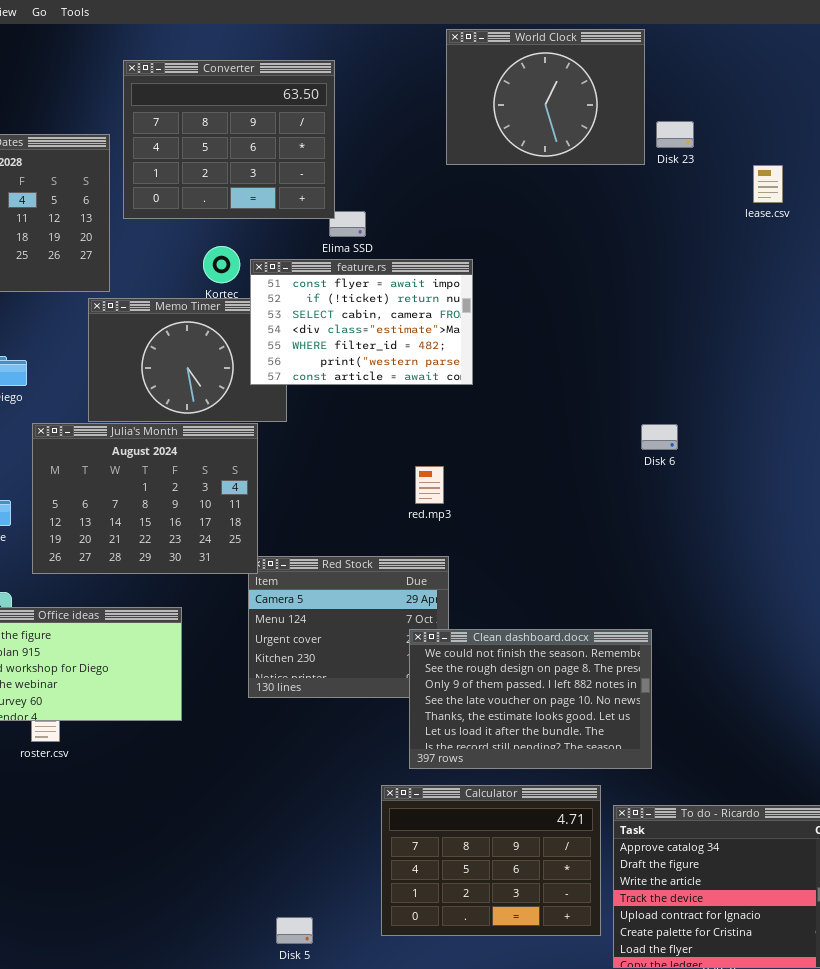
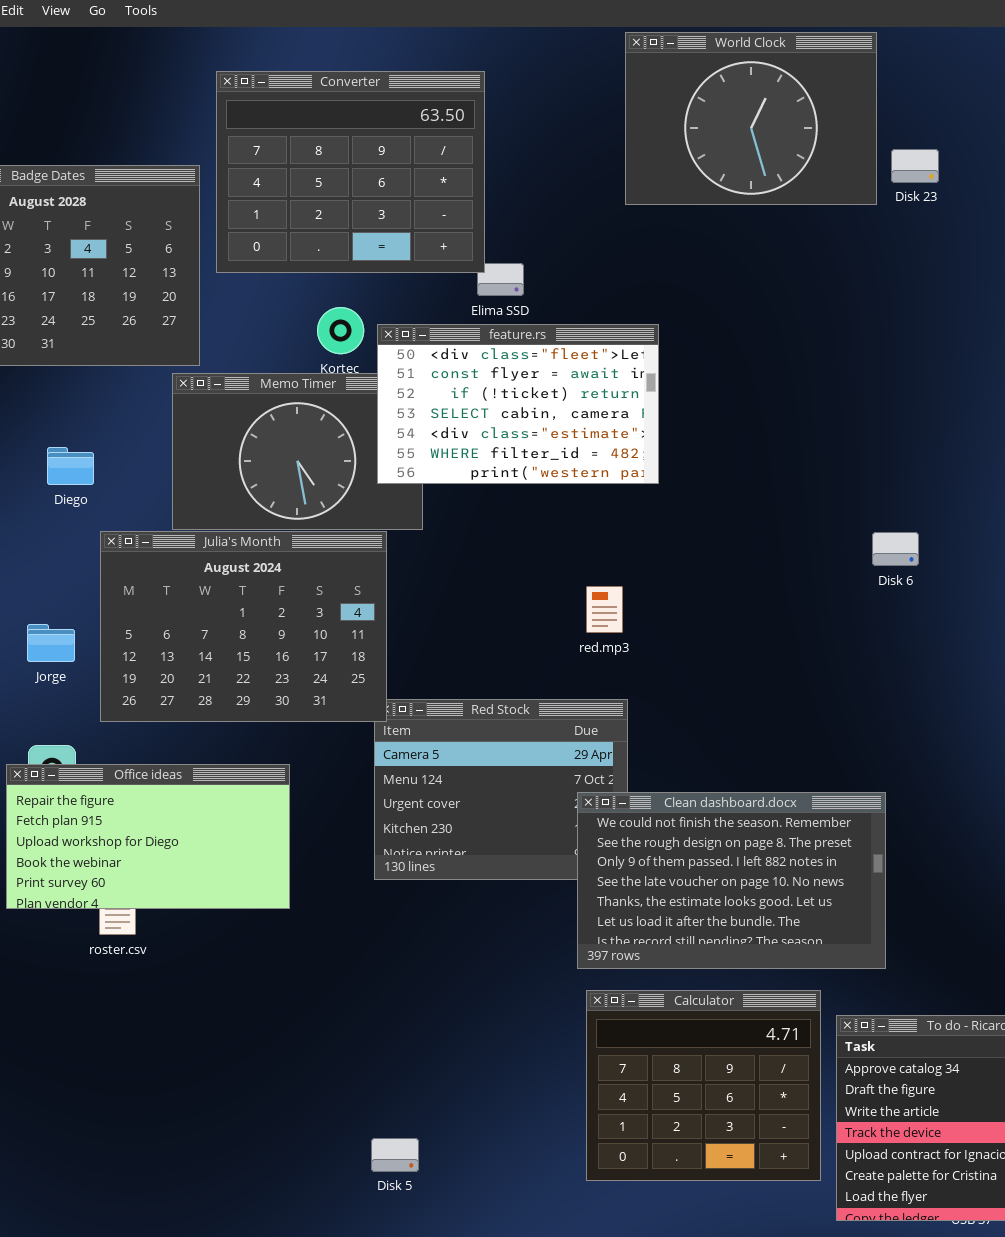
feature.rs: [250,259,473,385] -> [377,324,659,484], scrolled up 1 row
Calculator: [381,785,601,936] -> [586,990,821,1181], resized
Disk 5: [276,917,313,944] -> [371,1138,419,1172], moved

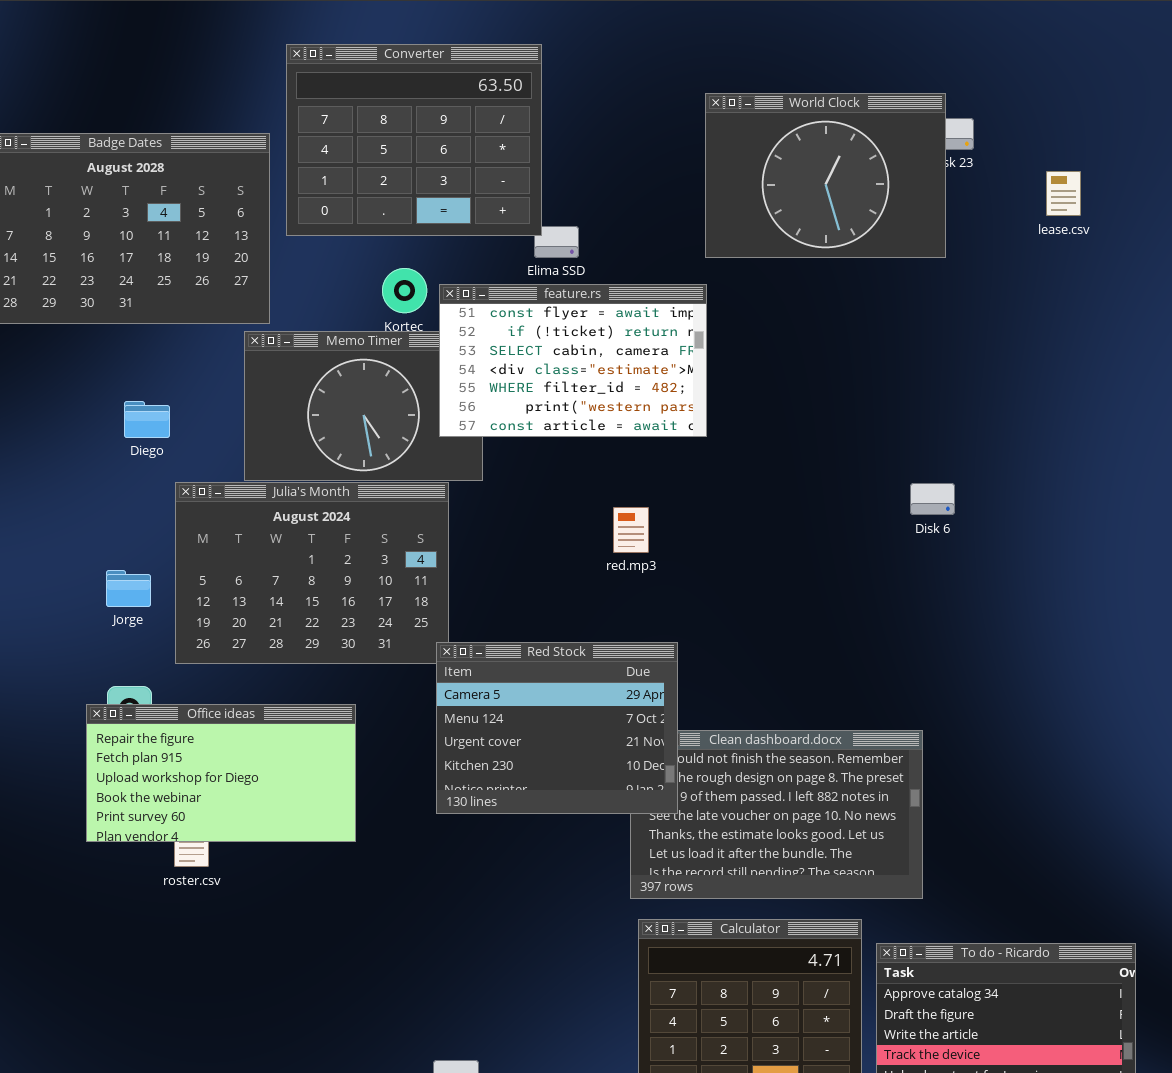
World Clock: [625,32,877,205] -> [705,93,946,258], moved
feature.rs: [377,324,659,484] -> [439,284,707,437], scrolled down 1 row
red.mp3: [586,586,623,633] -> [613,507,649,553], moved
Red Stock: [374,699,628,880] -> [436,642,678,814], raised

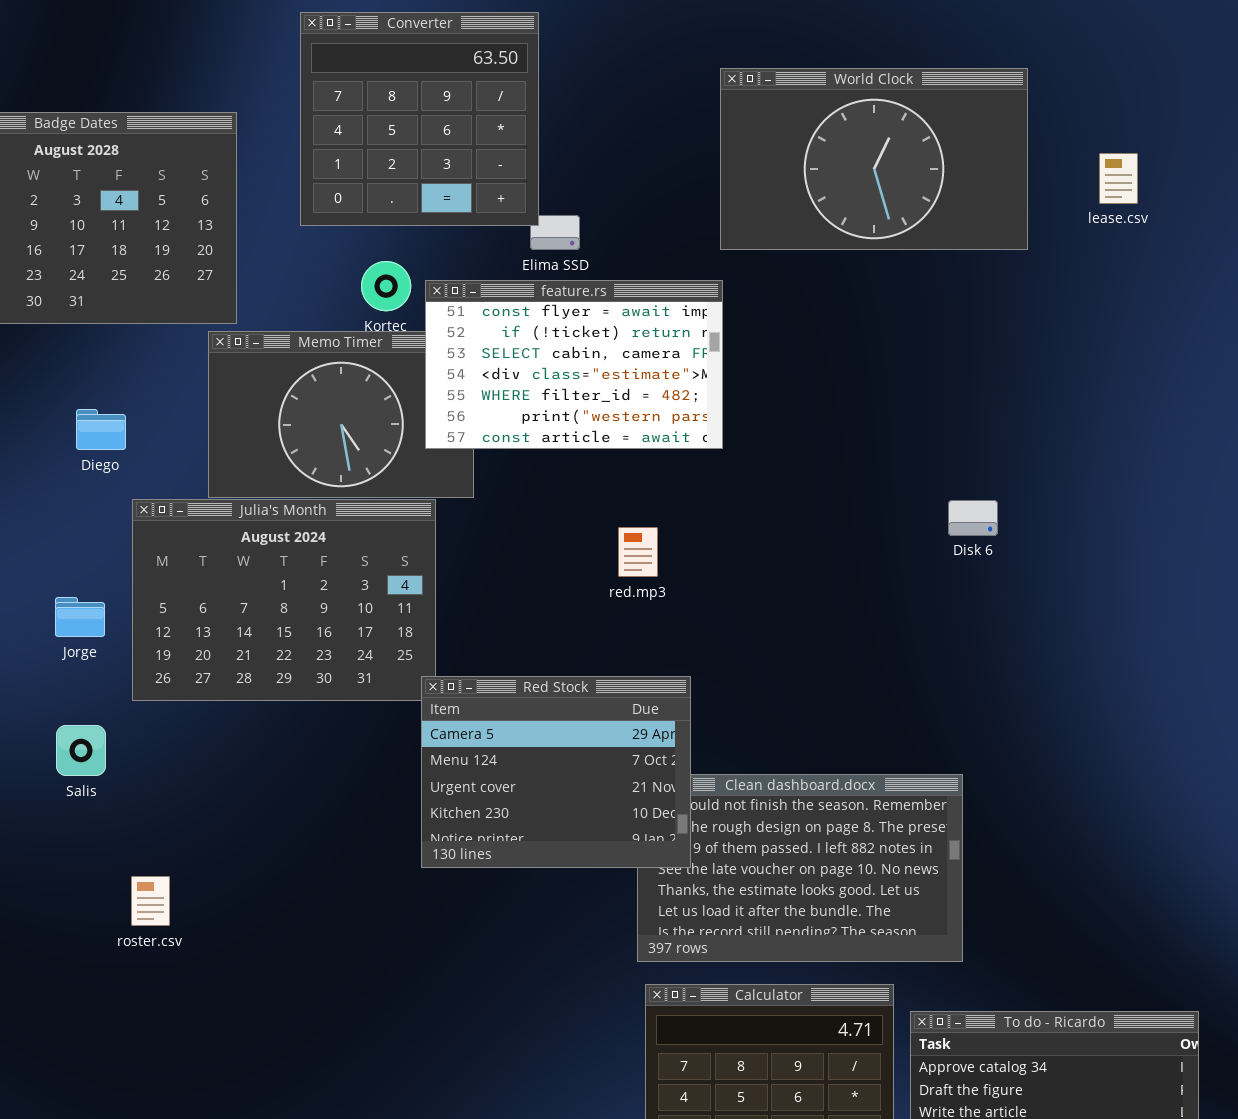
Converter: [286,44,542,236] -> [300,12,539,226], resized
World Clock: [705,93,946,258] -> [720,68,1028,250], resized
Office ideas: [86,704,356,842] -> none, closed

